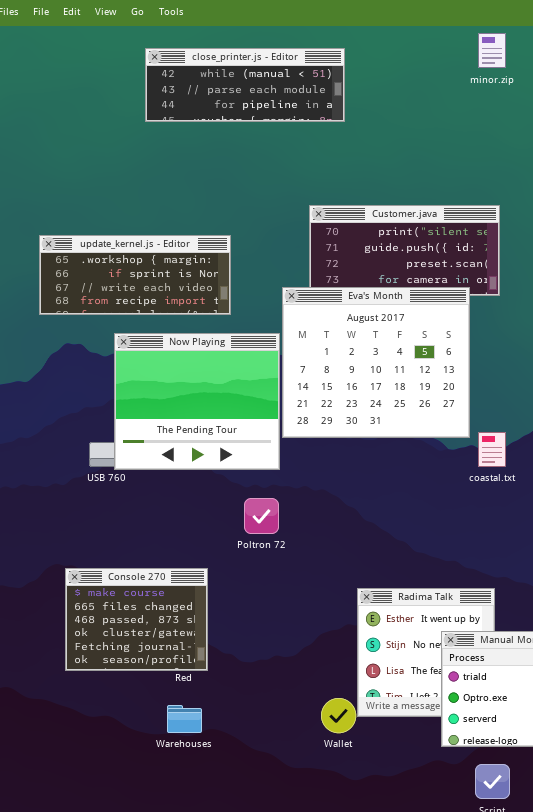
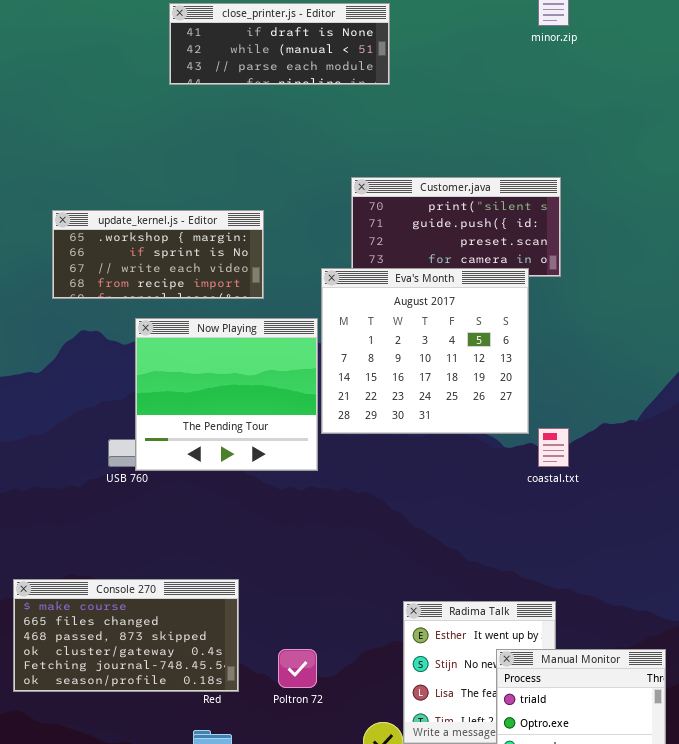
close_printer.js - Editor: [145,48,345,122] -> [169,3,390,85], scrolled up 1 row
Poltron 72: [244,498,279,534] -> [278,649,317,688], moved
Console 270: [65,568,208,671] -> [13,579,239,692], resized

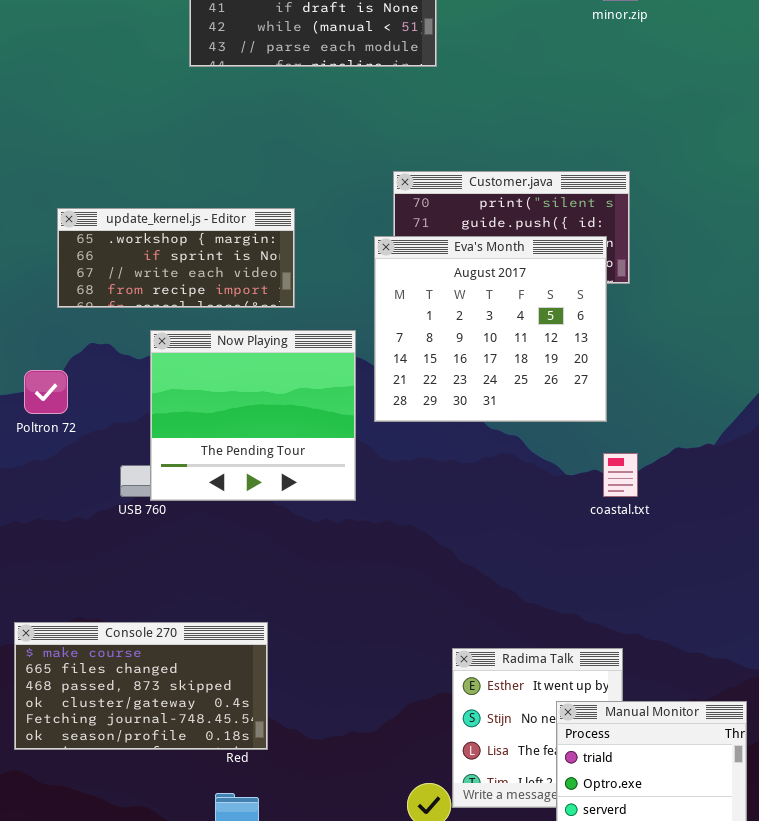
Eva's Month: [321,268,529,434] -> [374,236,607,422], moved
Poltron 72: [278,649,317,688] -> [24,370,68,414], moved

